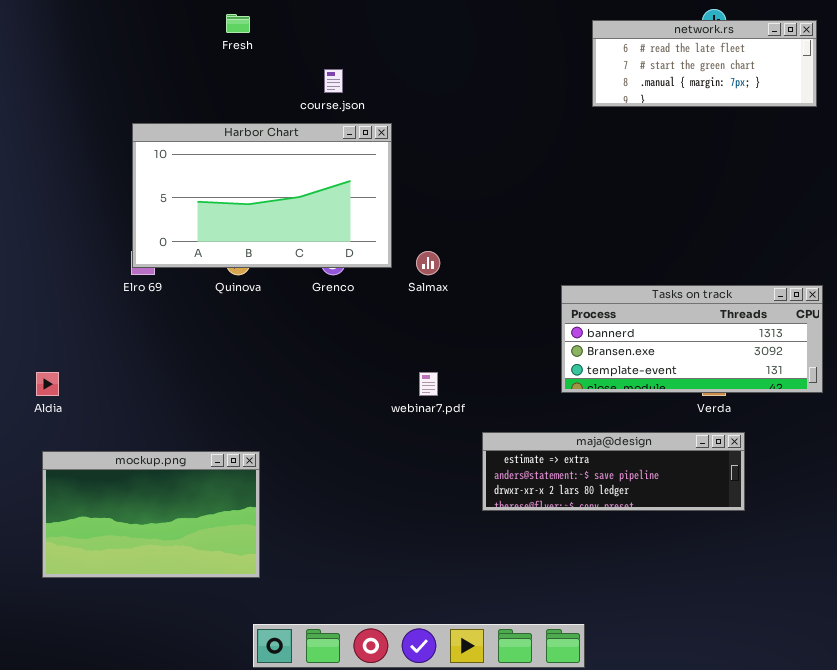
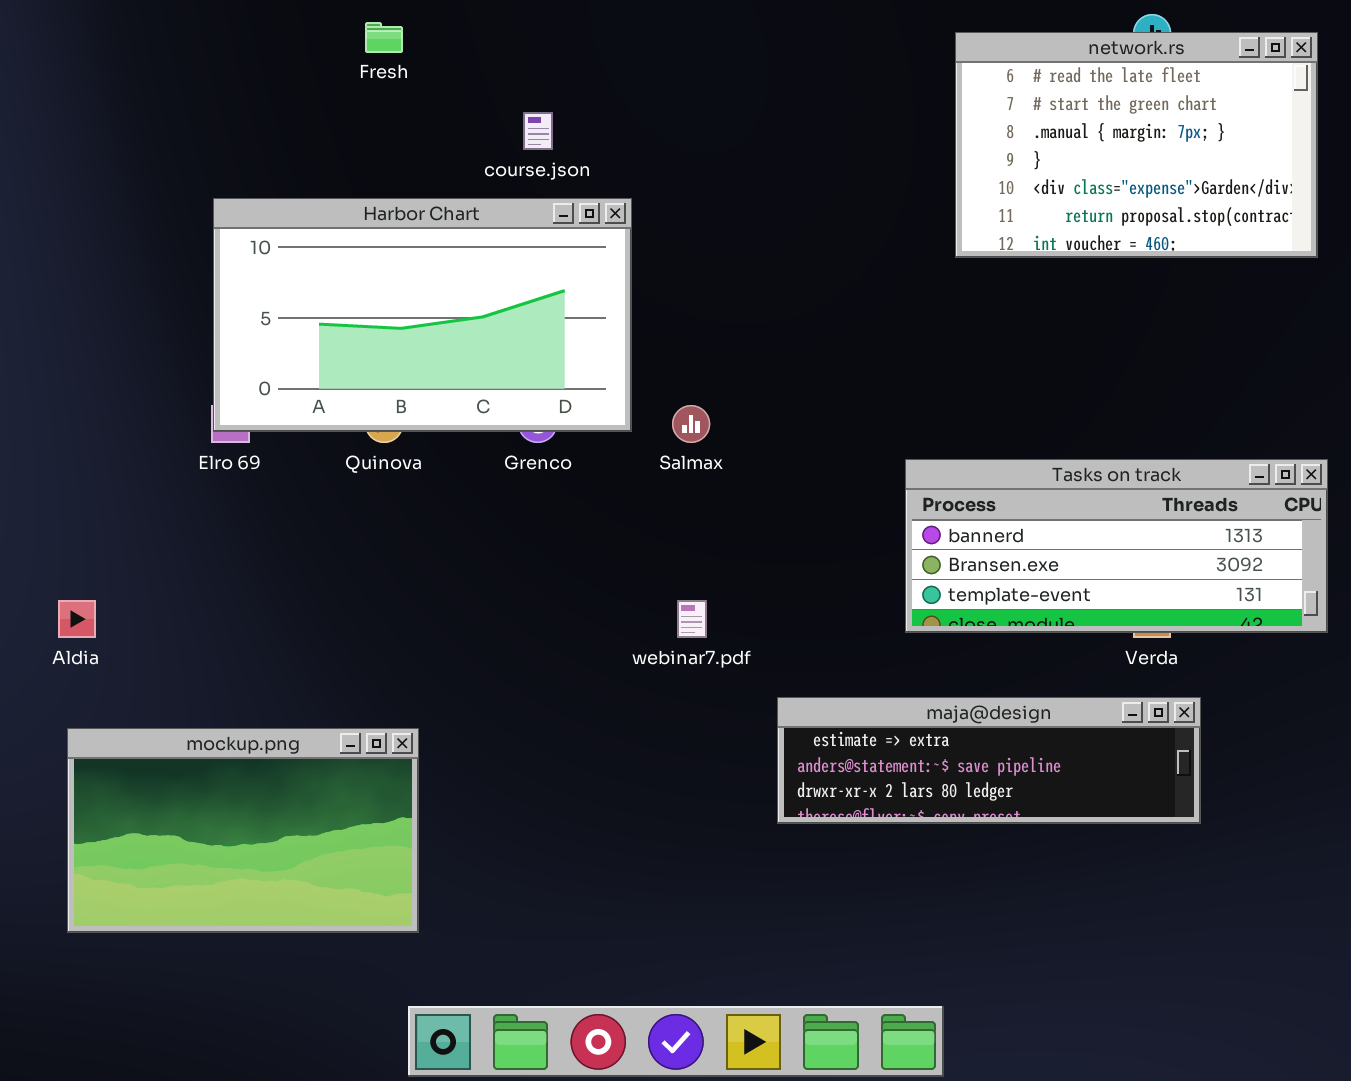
network.rs: [592,20,817,107] -> [955,32,1318,258], resized

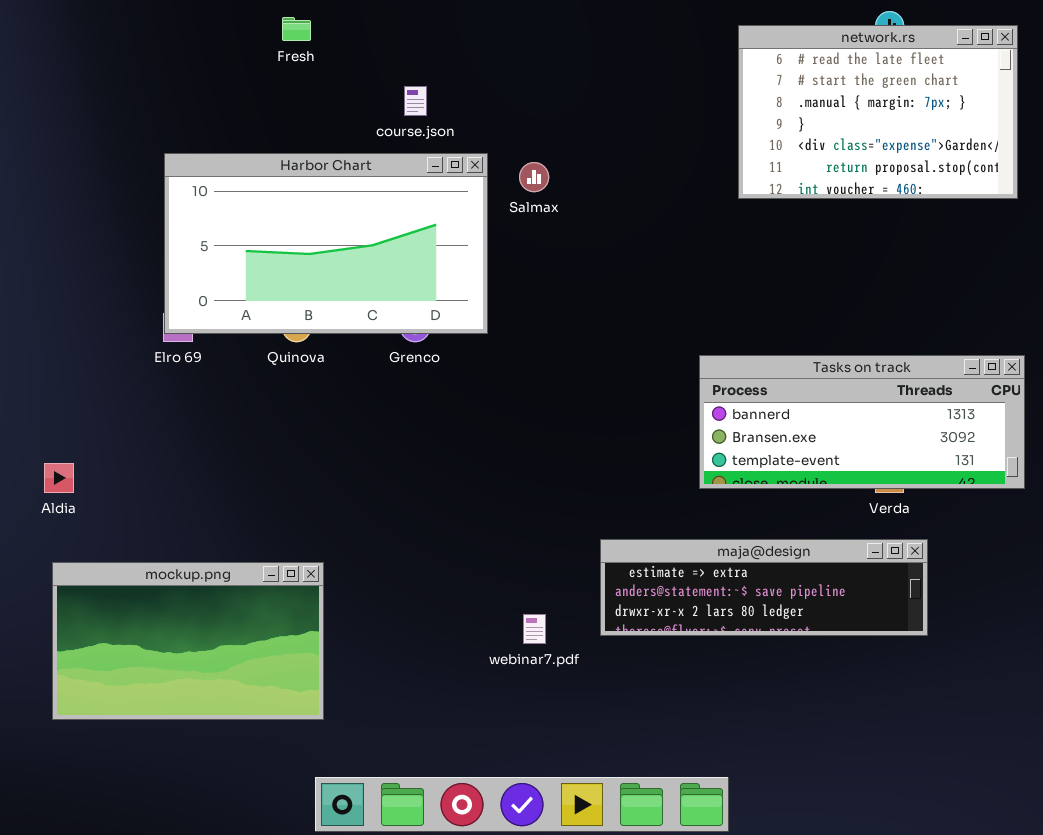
Salmax: [672,405,710,443] -> [519,162,549,192], moved
webinar7.pdf: [677,600,707,638] -> [523,614,546,644], moved

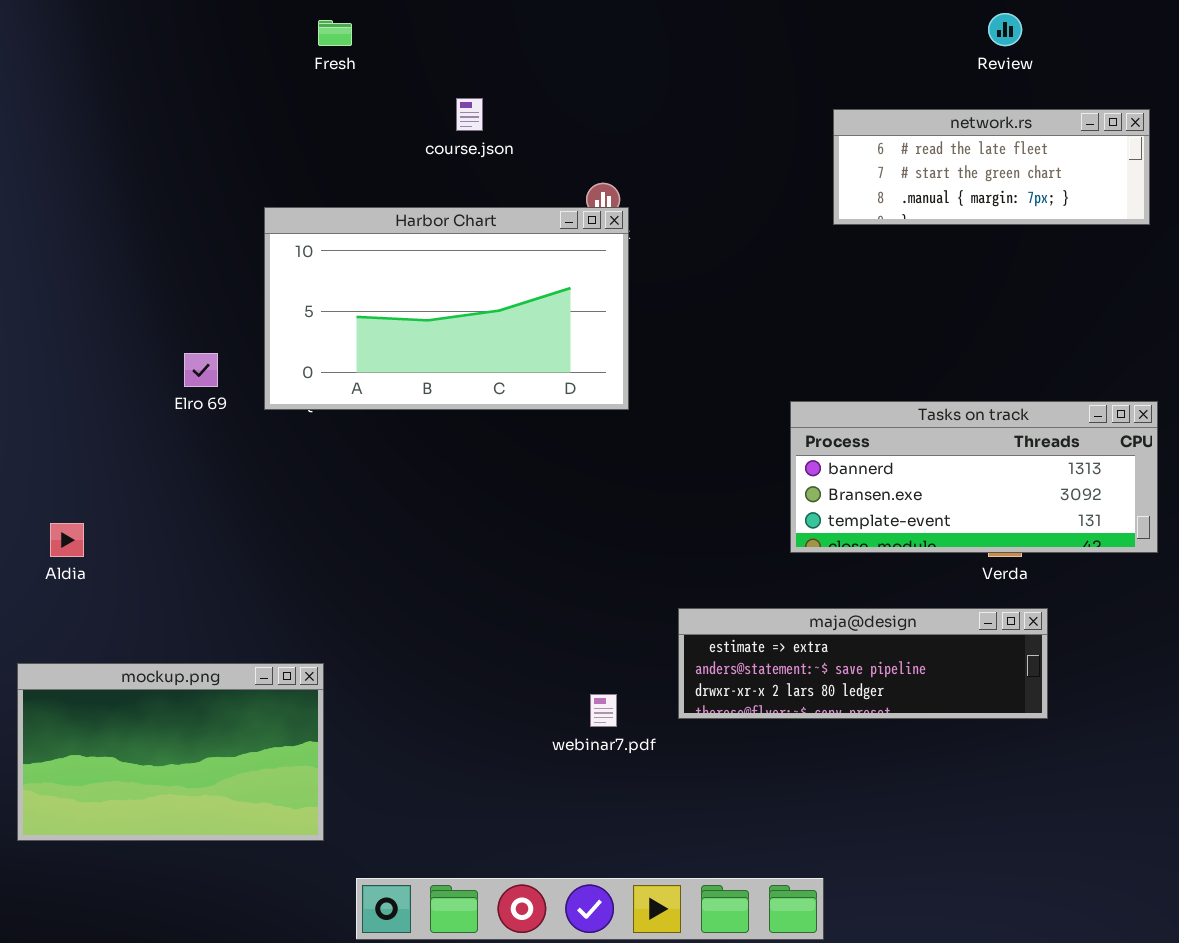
network.rs: [738,25,1018,199] -> [833,109,1150,225], resized
Harbor Chart: [164,153,488,334] -> [264,207,629,410], moved
mockup.png: [52,562,324,720] -> [17,663,324,841], moved

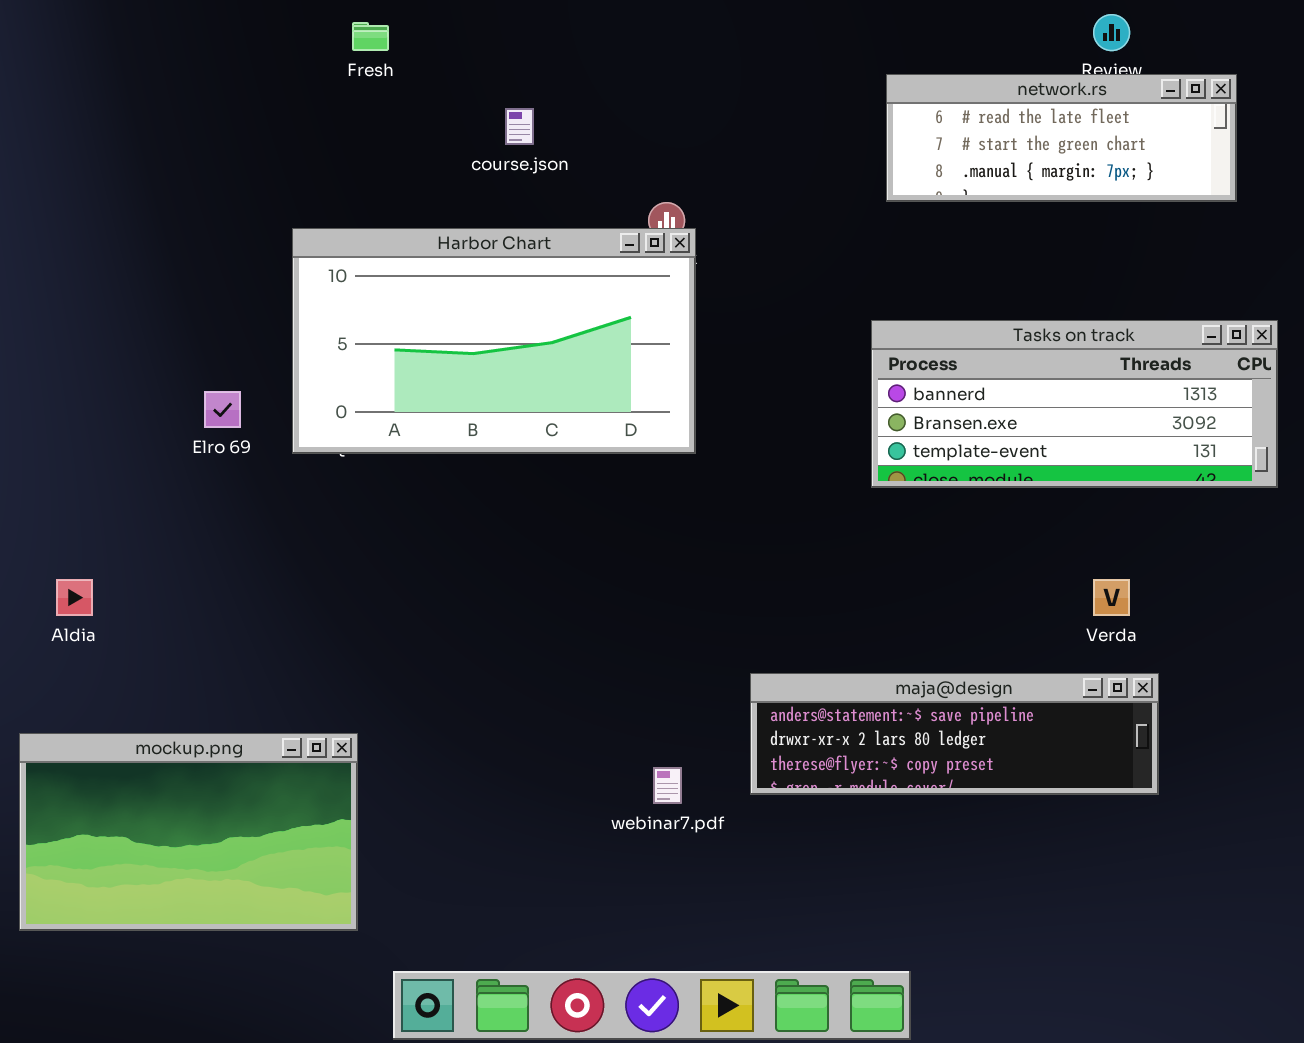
network.rs: [833,109,1150,225] -> [886,74,1237,202], moved
Tasks on track: [790,401,1158,553] -> [871,320,1278,488], moved
maja@design: [678,608,1048,719] -> [750,673,1159,795], scrolled down 1 row

